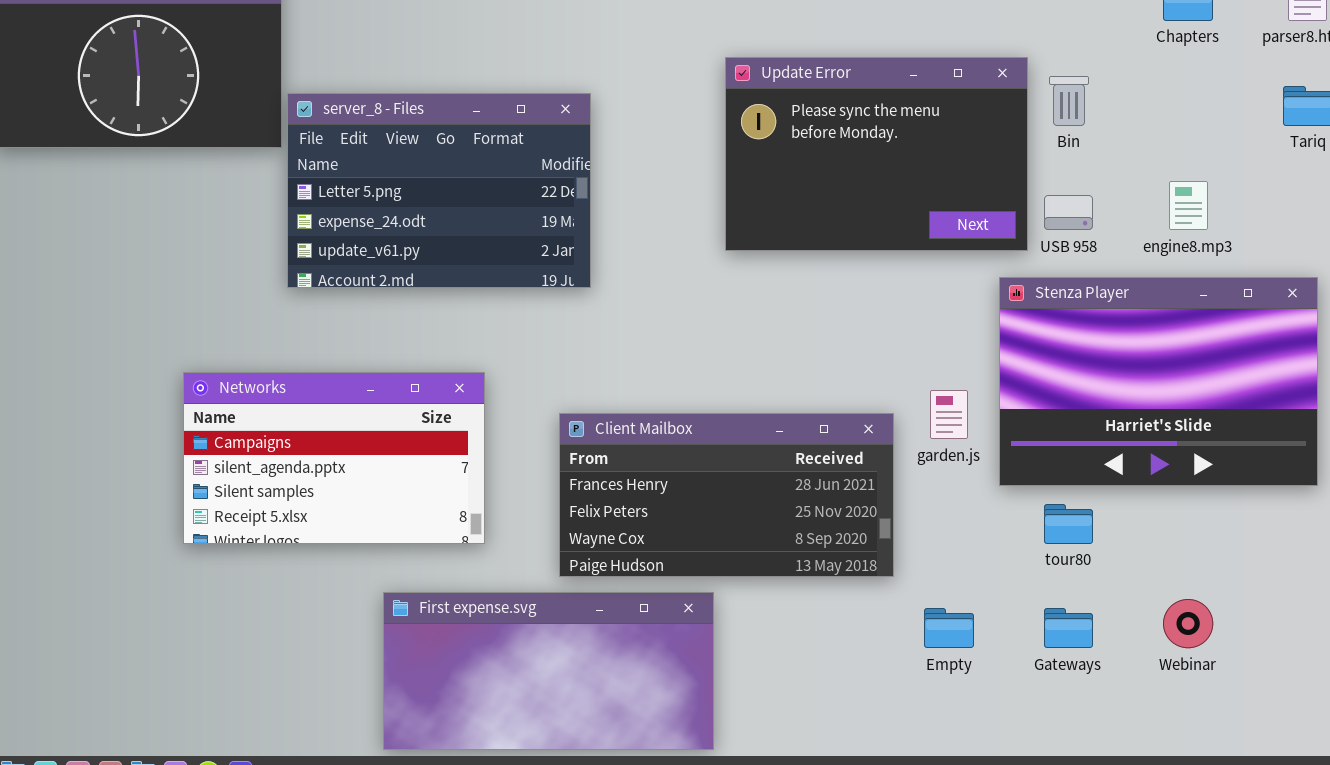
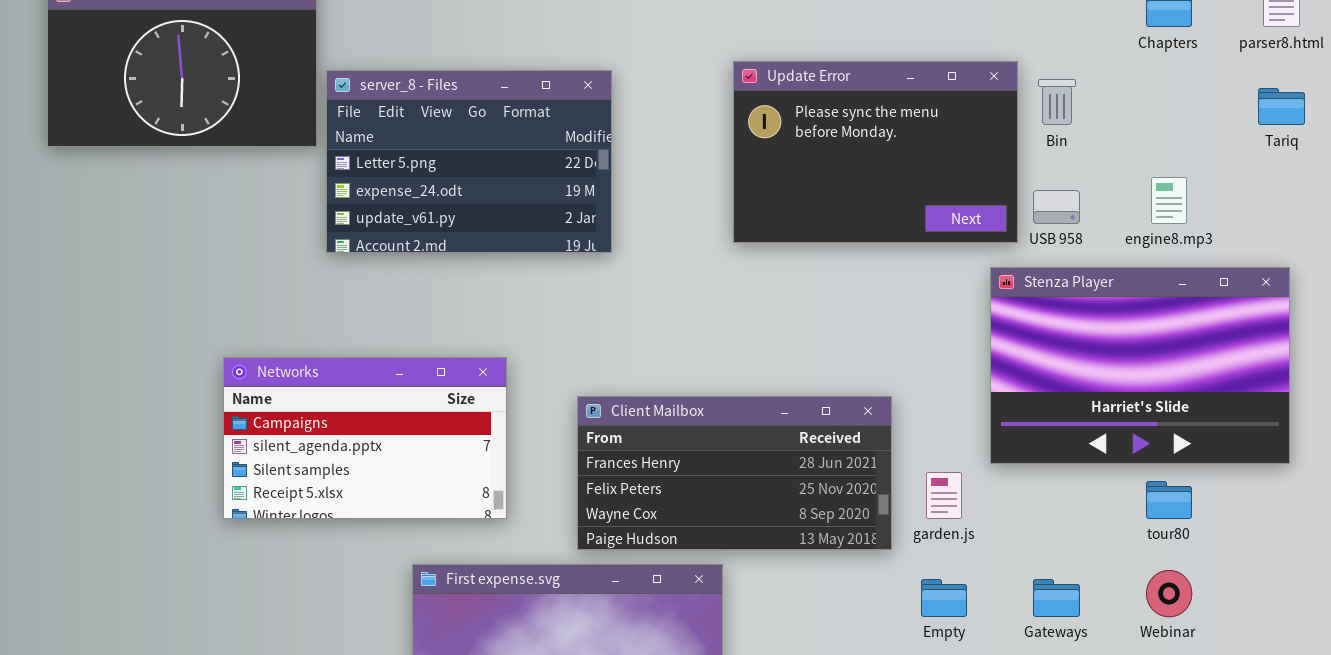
server_8 - Files: [287,93,591,288] -> [326,70,612,253], moved
garden.js: [930,390,968,439] -> [926,472,962,519], moved
tour80: [1044,504,1093,544] -> [1146,481,1192,519], moved

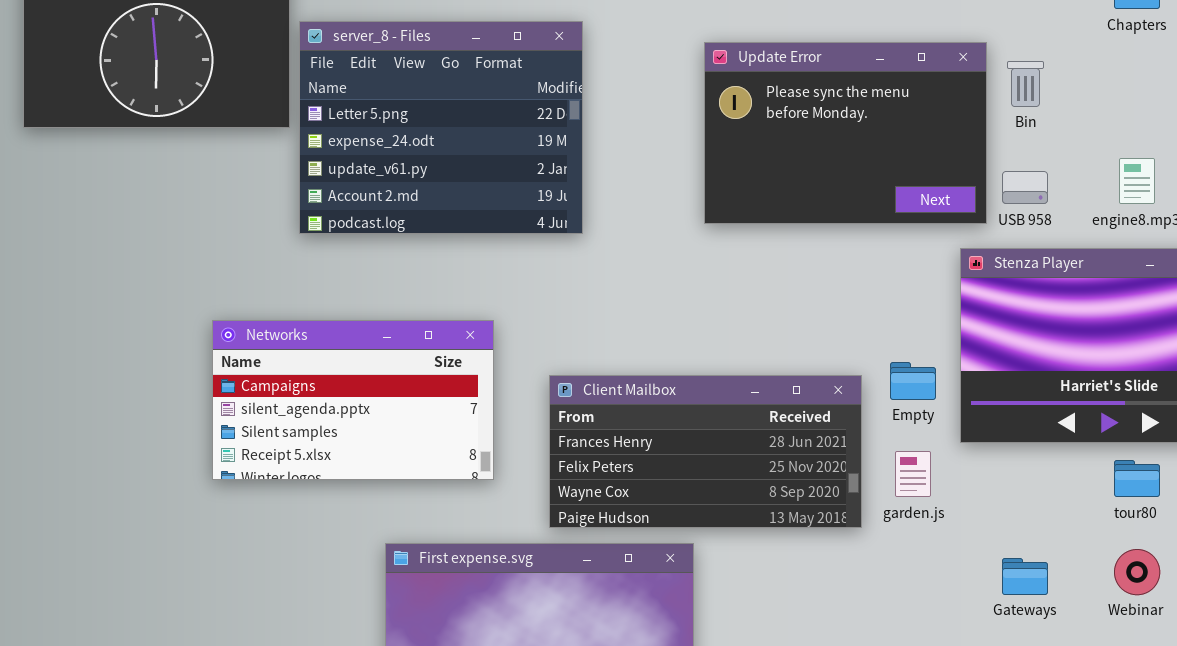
server_8 - Files: [326,70,612,253] -> [299,21,583,234], resized
Networks: [223,357,507,519] -> [212,320,494,480], moved
Empty: [921,579,967,617] -> [890,362,936,400], moved

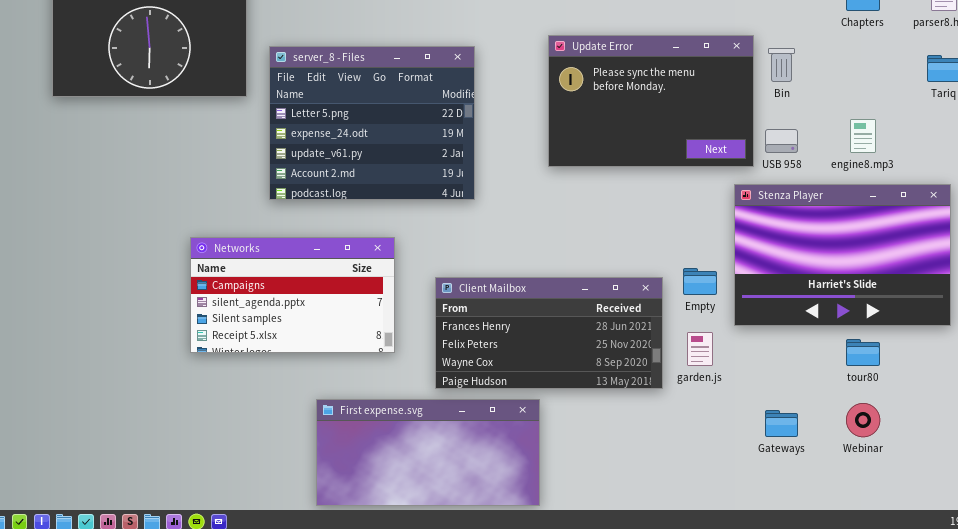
server_8 - Files: [299,21,583,234] -> [269,46,475,200], moved

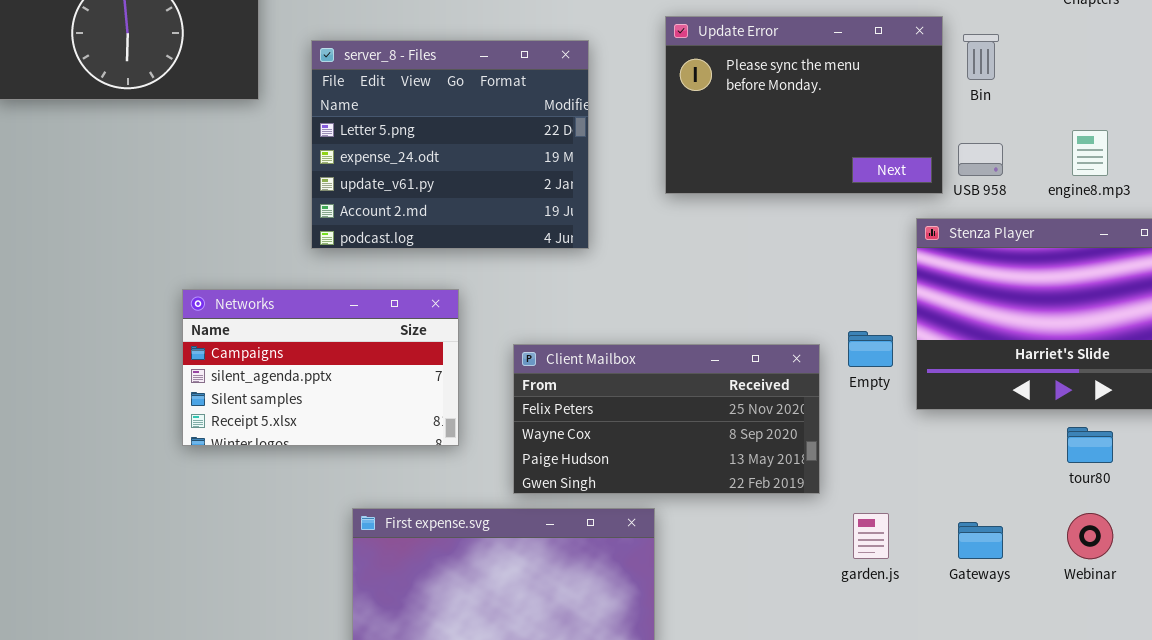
server_8 - Files: [269,46,475,200] -> [311,40,589,249], moved
Client Mailbox: [435,277,663,389] -> [513,344,820,494], scrolled down 1 row
garden.js: [687,332,713,366] -> [853,513,889,559], moved

